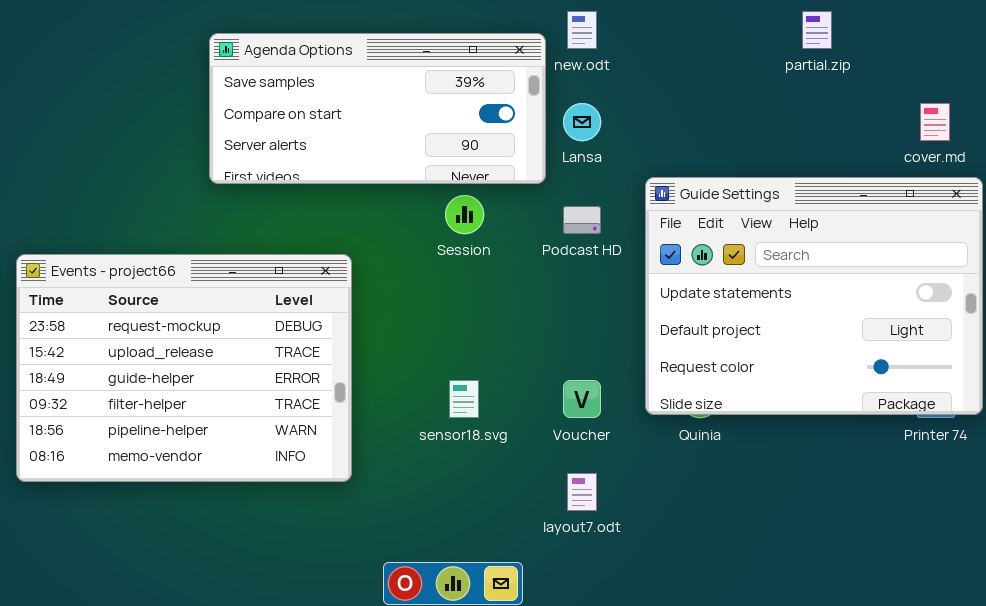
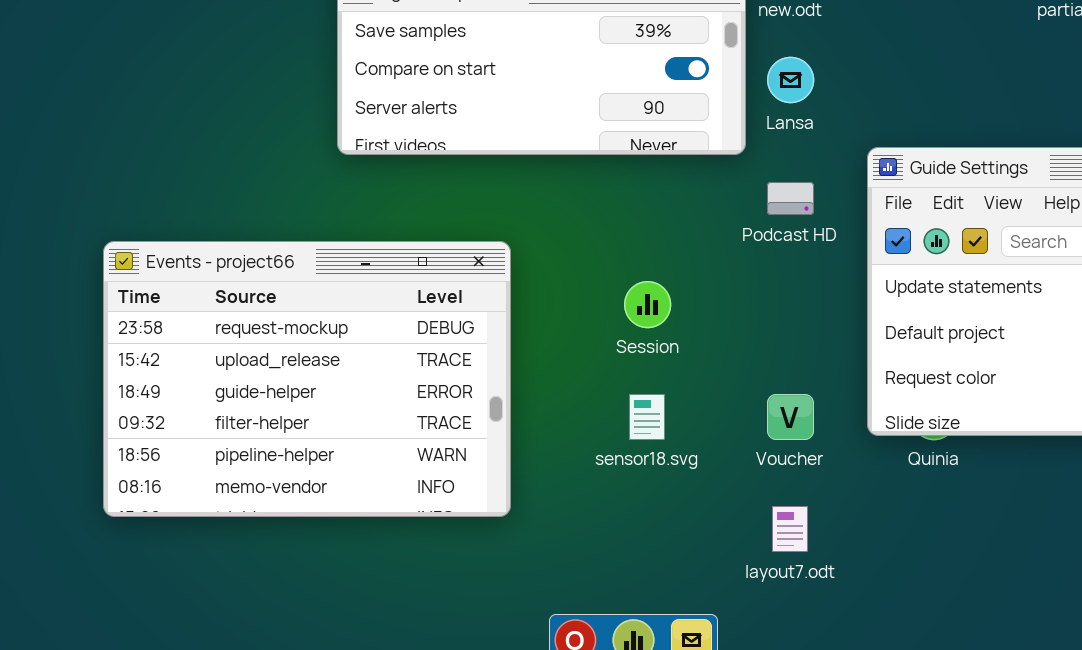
Session: [445,195,484,234] -> [624,281,671,328], moved

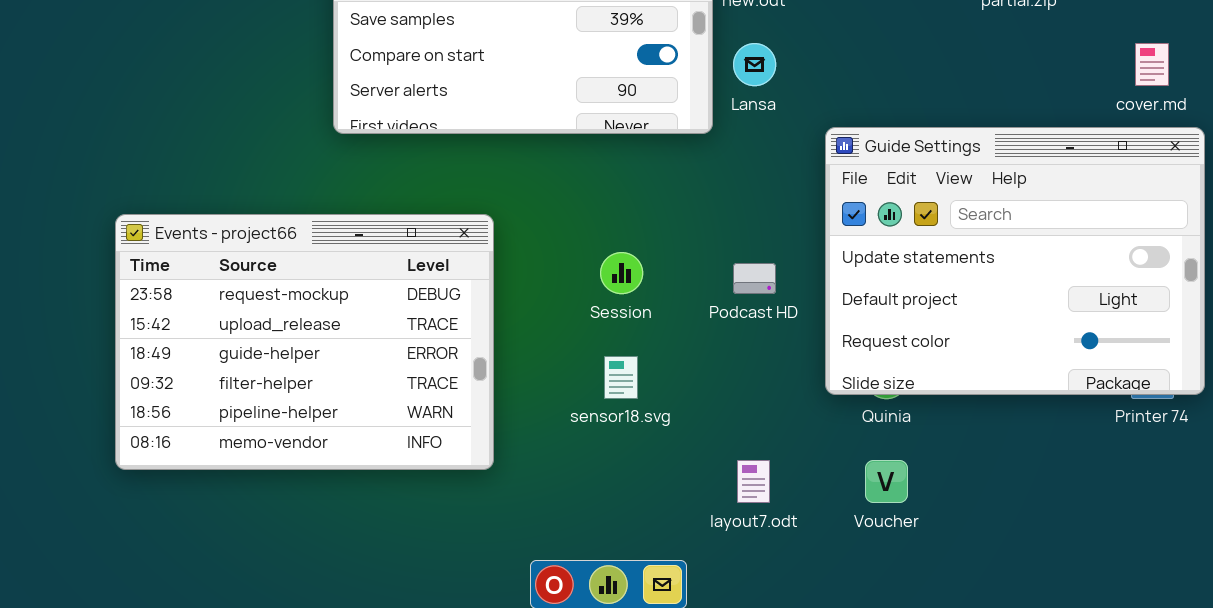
Podcast HD: [767,182,814,215] -> [733,263,776,294], moved
Voucher: [767,394,814,440] -> [865,460,908,503], moved

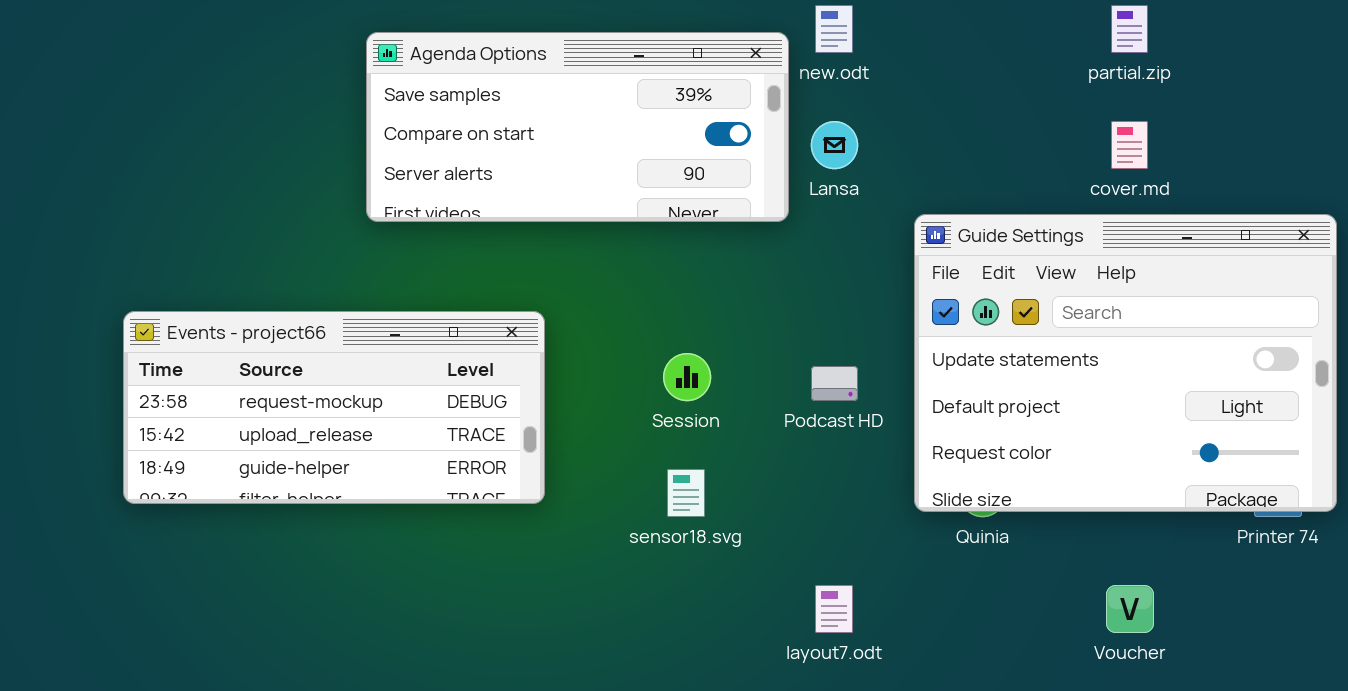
cover.md: [1135,43,1169,86] -> [1111,121,1148,169], moved
Events - project66: [115,214,494,470] -> [123,311,545,504], resized
Voucher: [865,460,908,503] -> [1106,585,1154,633], moved

